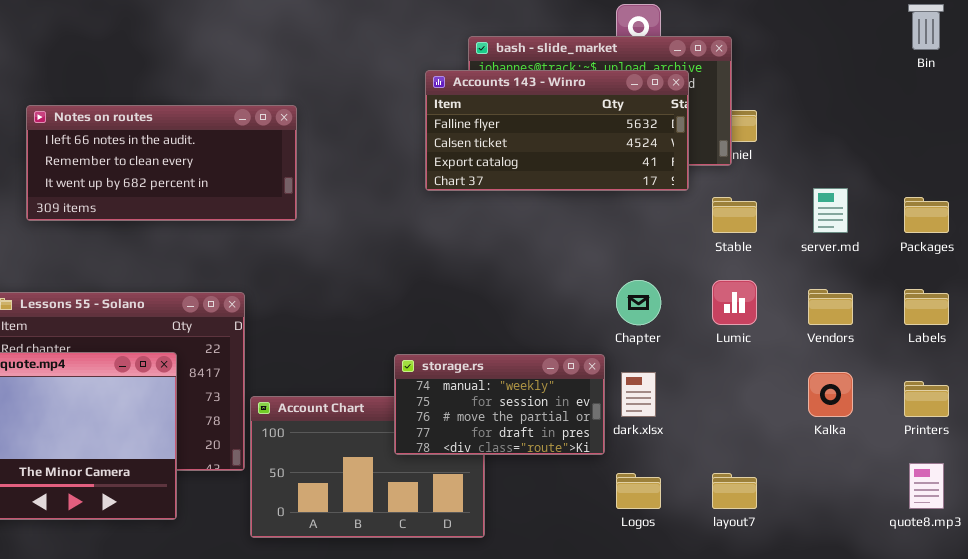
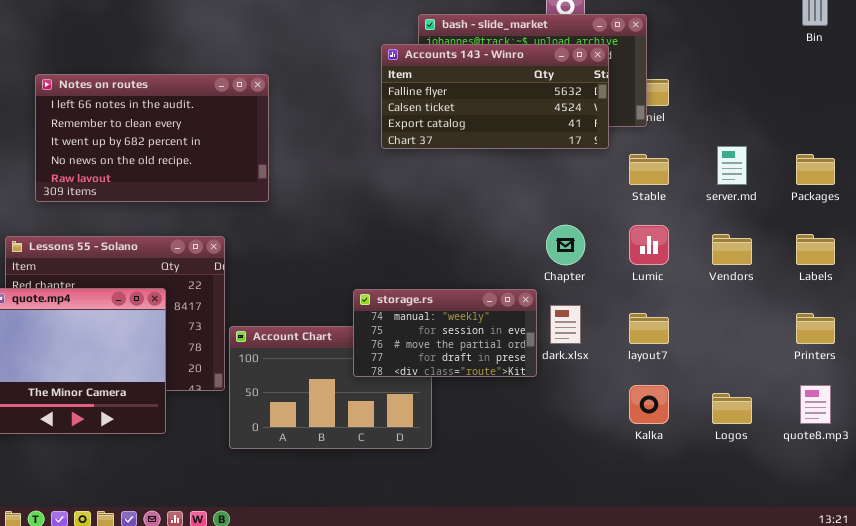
Notes on routes: [26,105,297,221] -> [35,74,269,202], resized
Kalka: [808,372,853,417] -> [629,385,669,424], moved
Logos: [616,473,661,509] -> [712,393,752,424], moved
layout7: [712,473,757,509] -> [629,313,669,344], moved

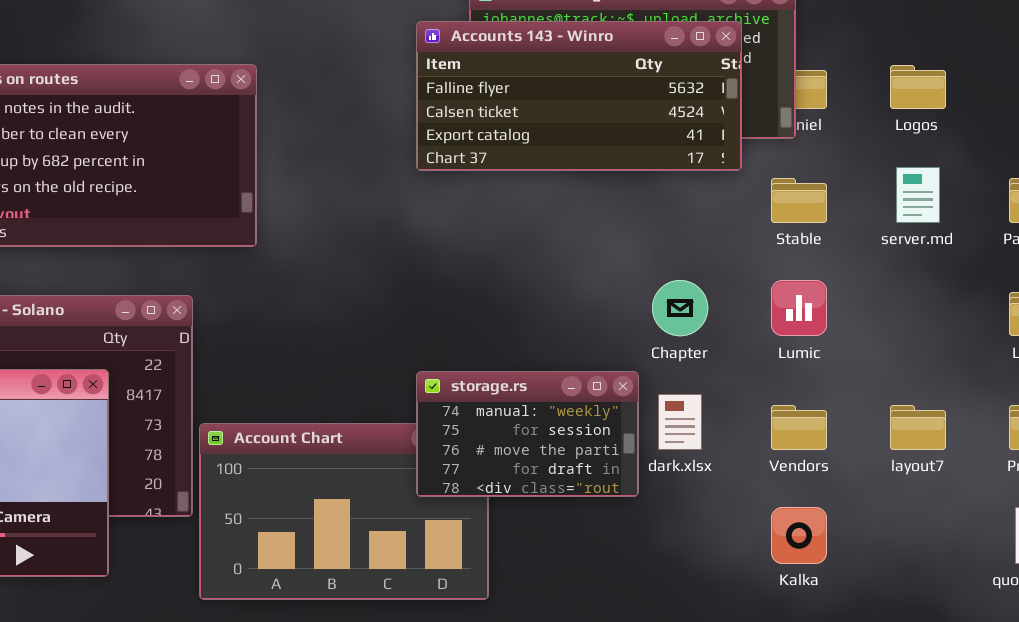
Vendors: [712,234,752,265] -> [771,405,827,450], moved
storage.rs: [353,289,537,377] -> [416,371,639,497], resized
layout7: [629,313,669,344] -> [890,405,946,450], moved
Logos: [712,393,752,424] -> [890,65,946,109], moved

